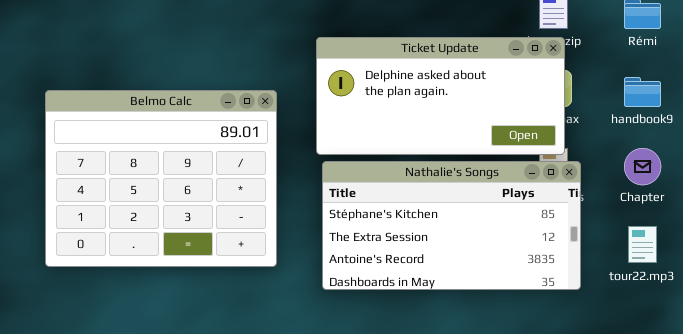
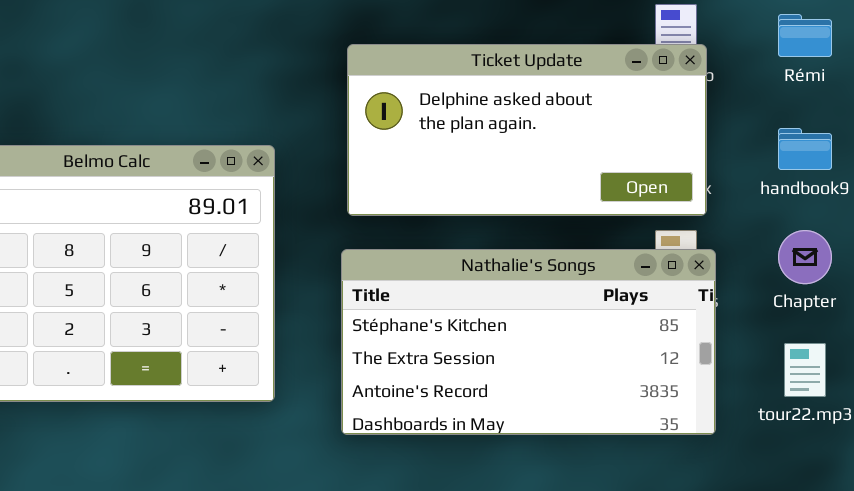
Ticket Update: [316,37,565,155] -> [347,44,707,216], moved

